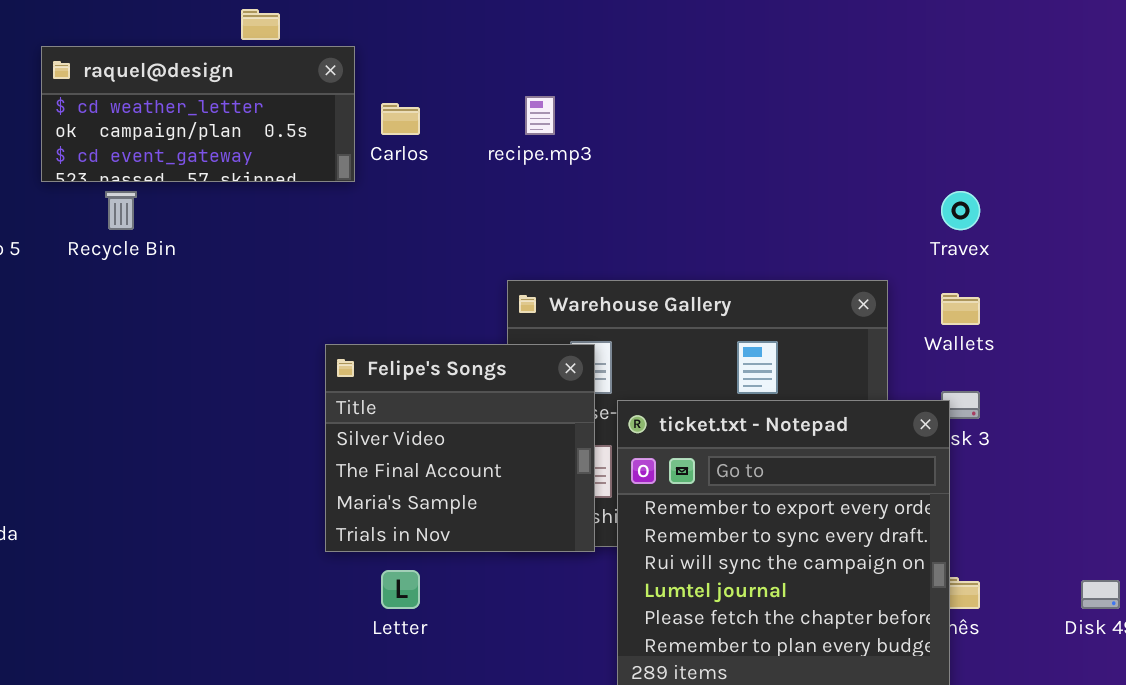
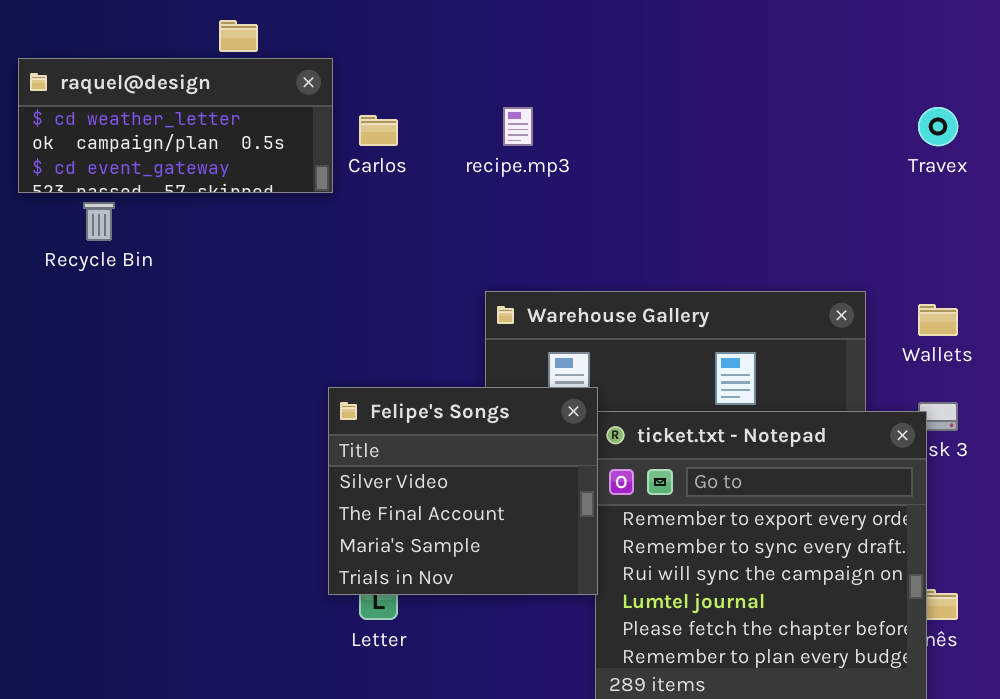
Travex: [941,191,980,230] -> [918,107,958,146], moved
Felipe's Songs: [325,344,595,552] -> [328,387,598,595], moved

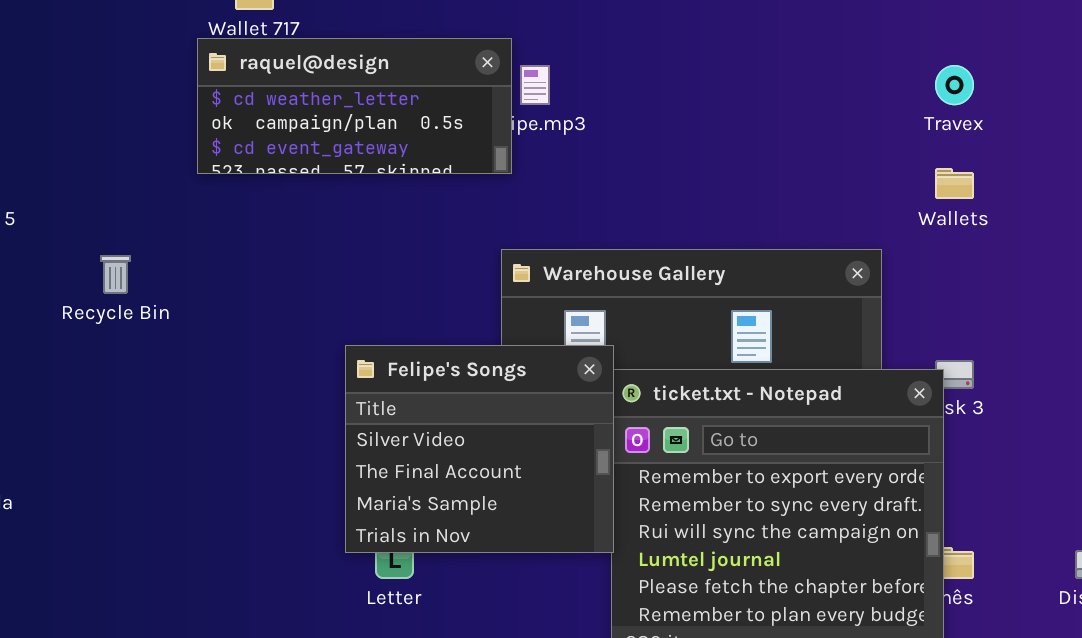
raquel@design: [18,58,333,193] -> [197,38,512,174], moved
Recycle Bin: [83,202,115,241] -> [100,255,131,294], moved
Wallets: [918,304,958,336] -> [935,168,974,199], moved

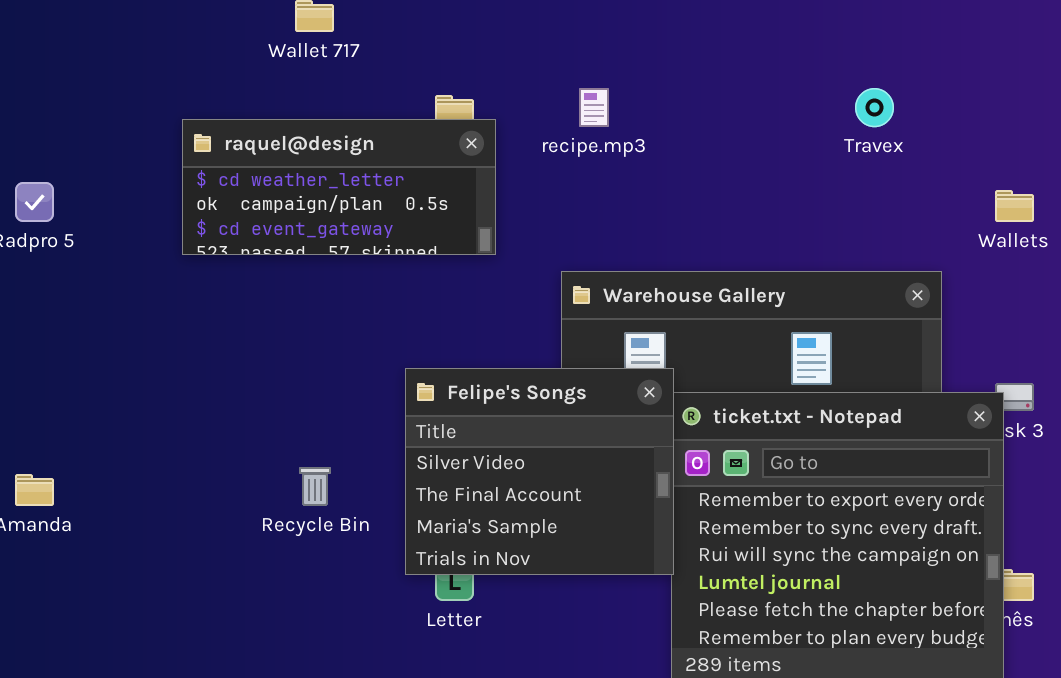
raquel@design: [197,38,512,174] -> [182,119,496,255], moved
Travex: [935,65,974,105] -> [855,88,894,127], moved
Recycle Bin: [100,255,131,294] -> [299,467,331,506], moved

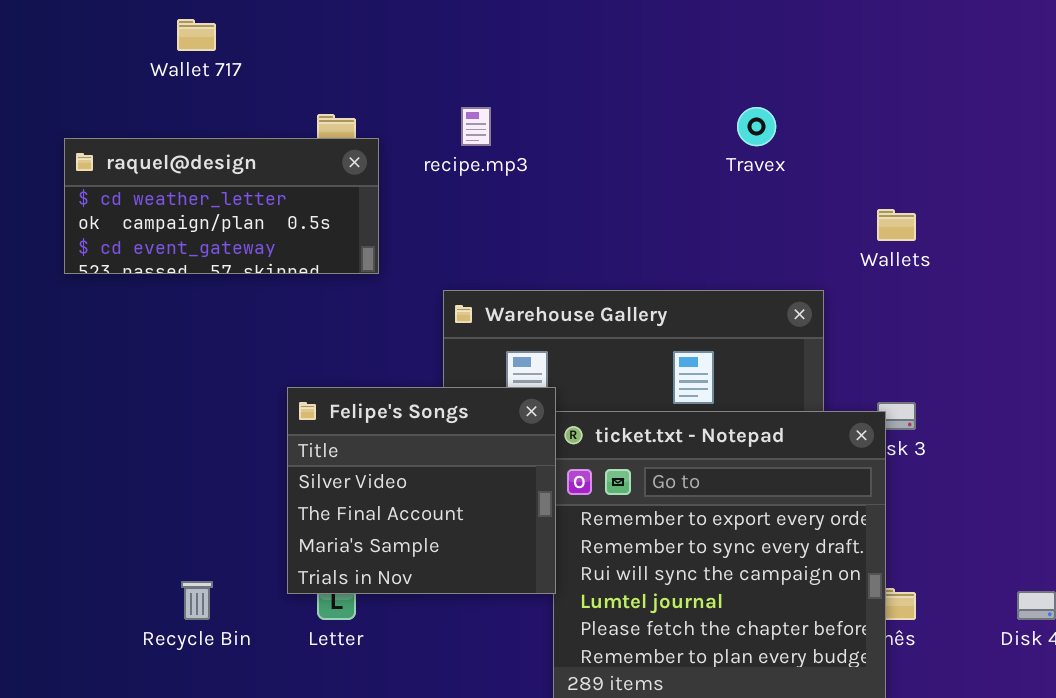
Recycle Bin: [299,467,331,506] -> [181,581,213,620], moved

